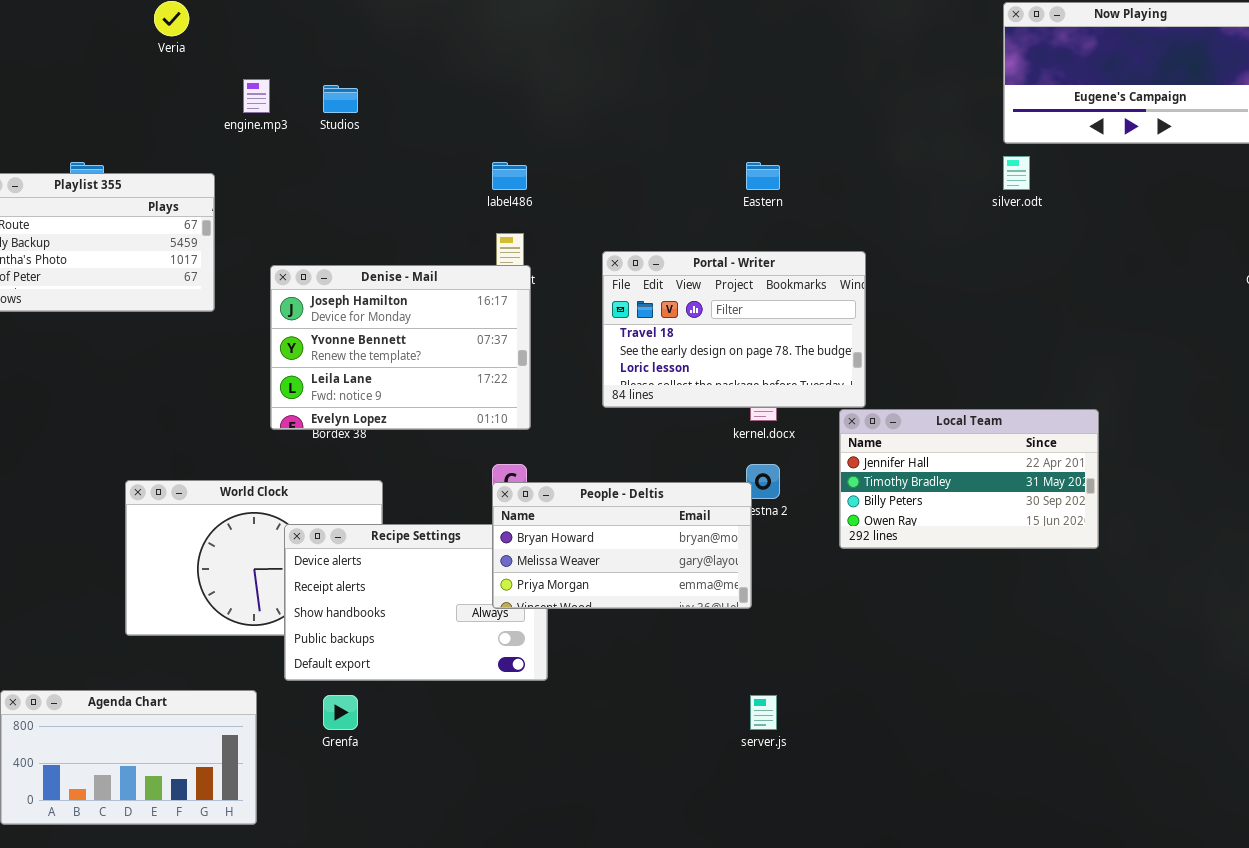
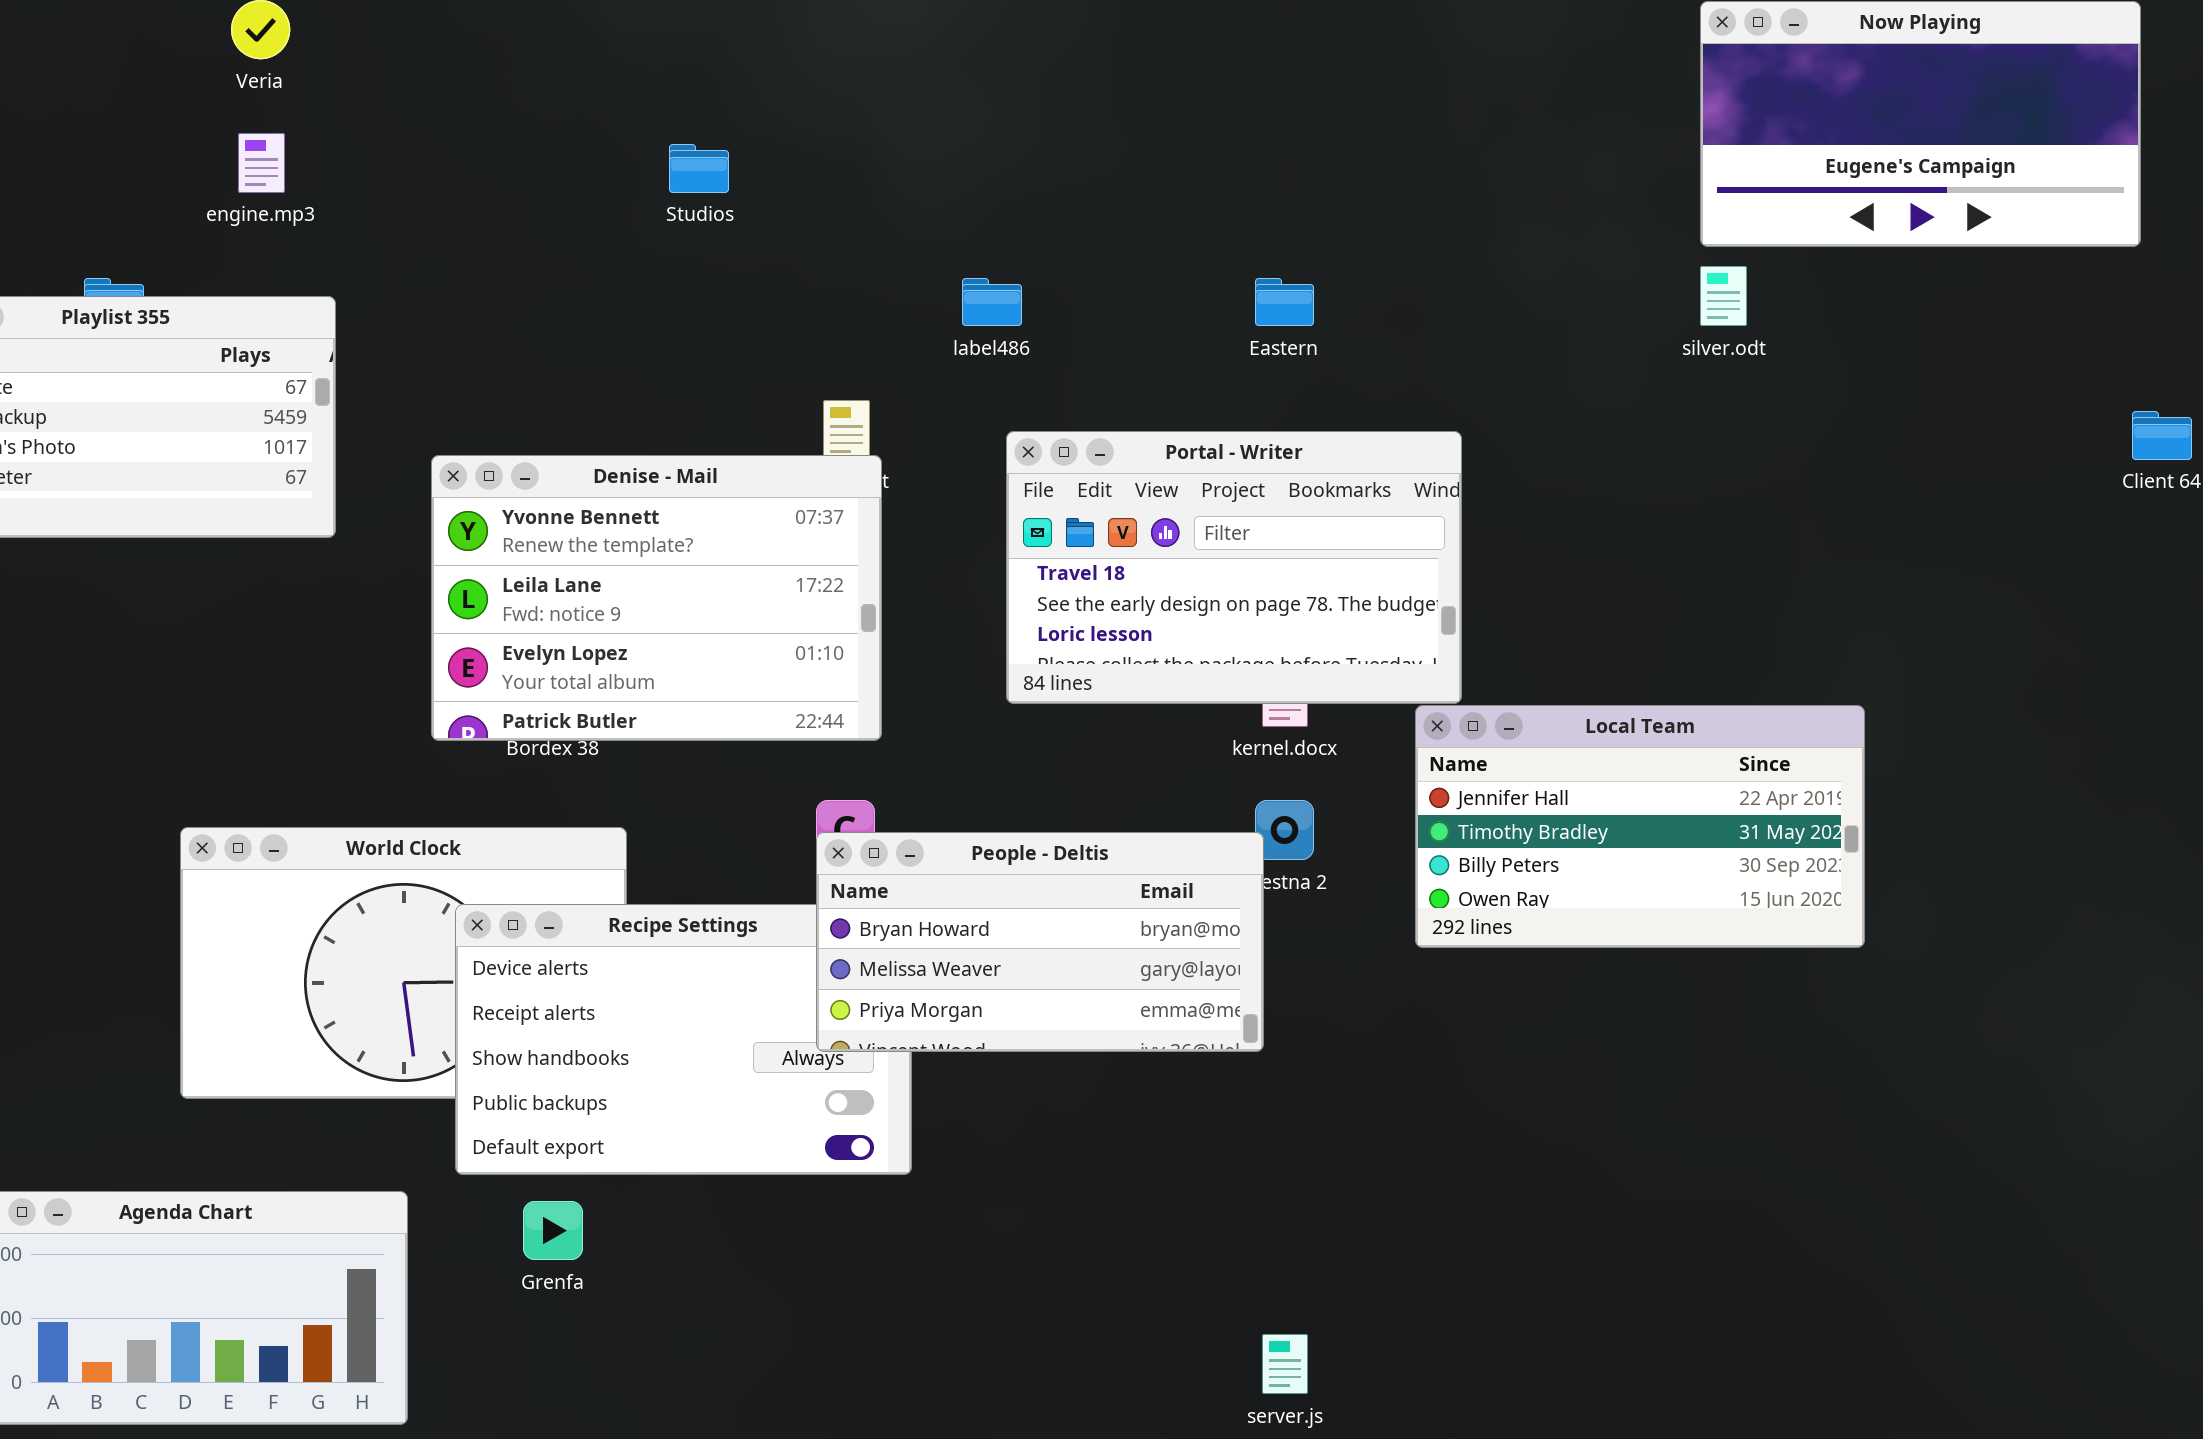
engine.mp3: [243,79,270,113] -> [238,133,285,193], moved
Studios: [323,85,358,113] -> [669,144,729,193], moved
label486: [492,162,527,190] -> [962,278,1022,326], moved
Denise - Mail: [270,265,531,430] -> [431,455,882,741], scrolled down 1 row
server.js: [750,695,777,730] -> [1262,1334,1308,1394], moved

